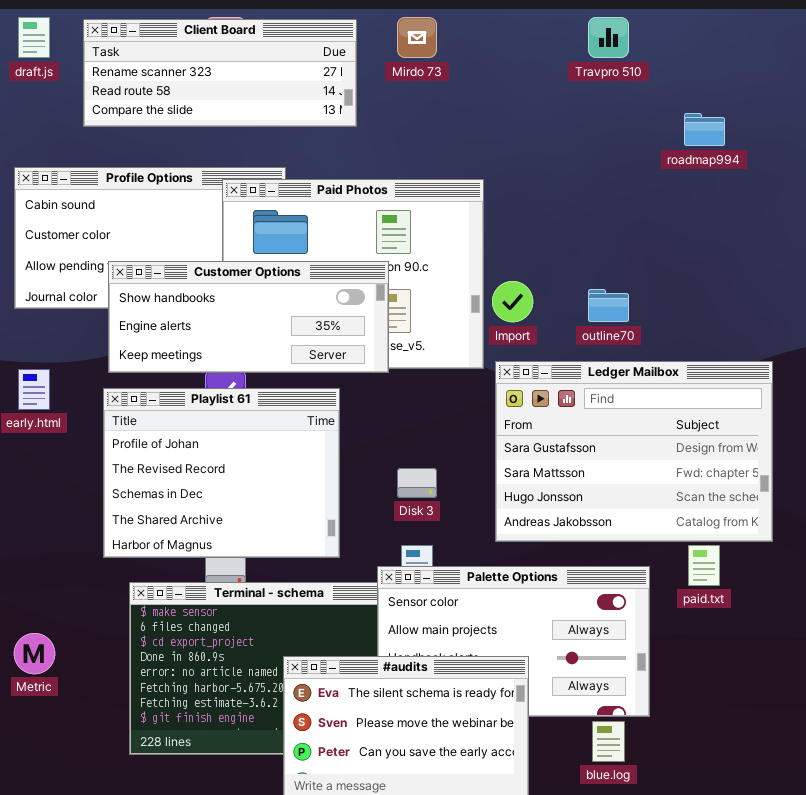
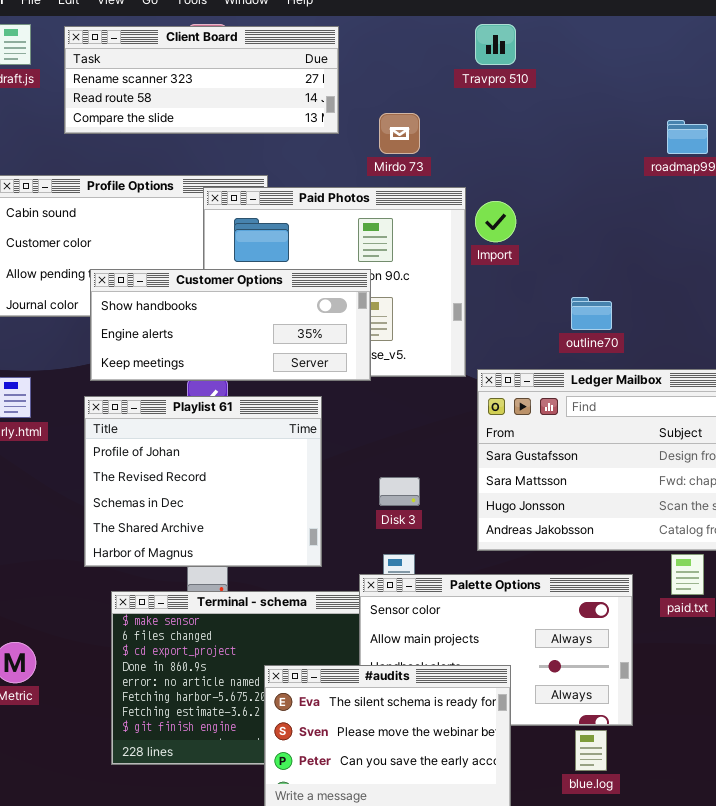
Mirdo 73: [397,17,437,58] -> [379,113,420,154], moved
Travpro 510: [588,17,629,58] -> [475,24,516,65], moved
Import: [492,281,533,322] -> [475,201,516,242], moved

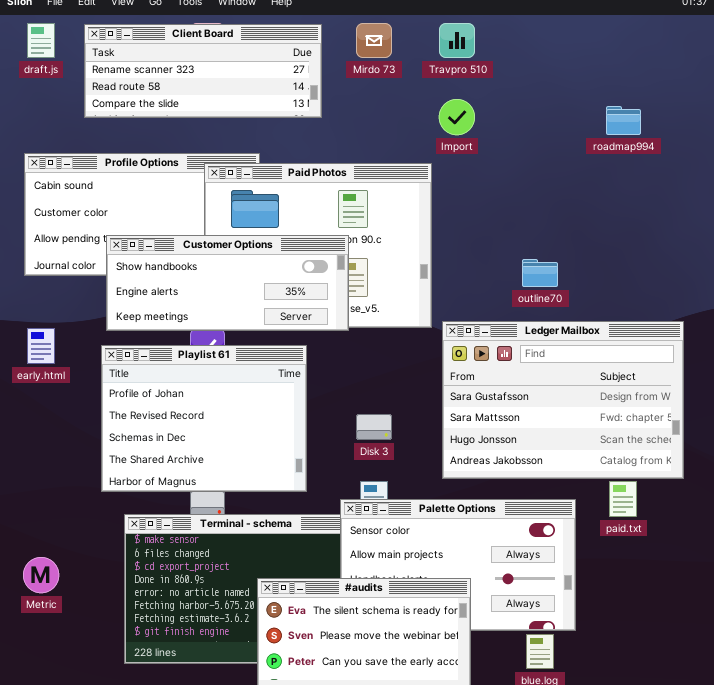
Mirdo 73: [379,113,420,154] -> [356,23,392,58], moved
Import: [475,201,516,242] -> [439,99,475,135], moved

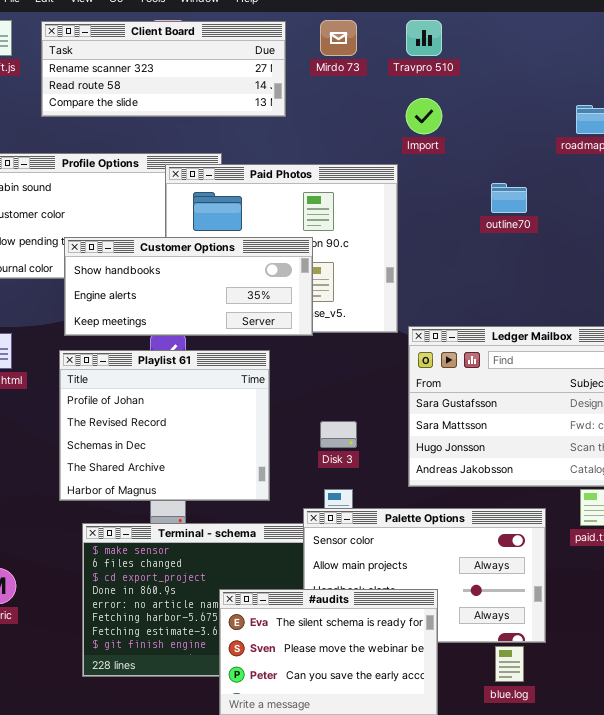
outline70: [522,259,558,287] -> [491,183,527,213], moved

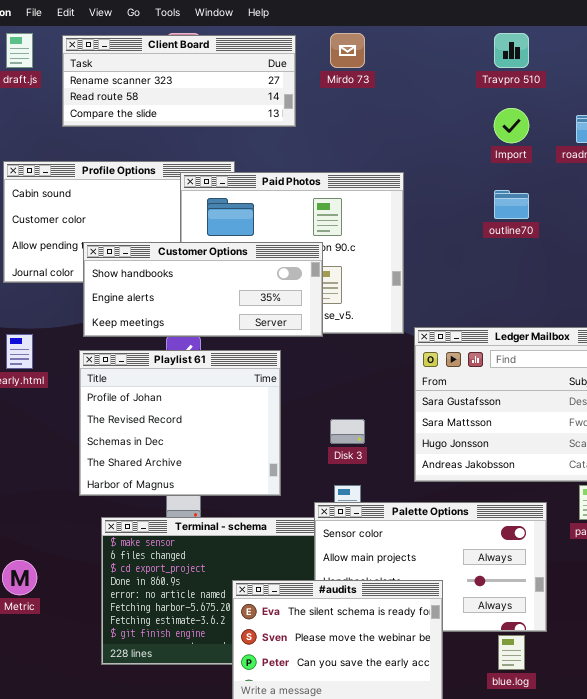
Travpro 510: [406,20,442,56] -> [494,33,529,68], moved
Import: [406,98,442,134] -> [494,108,529,143], moved

